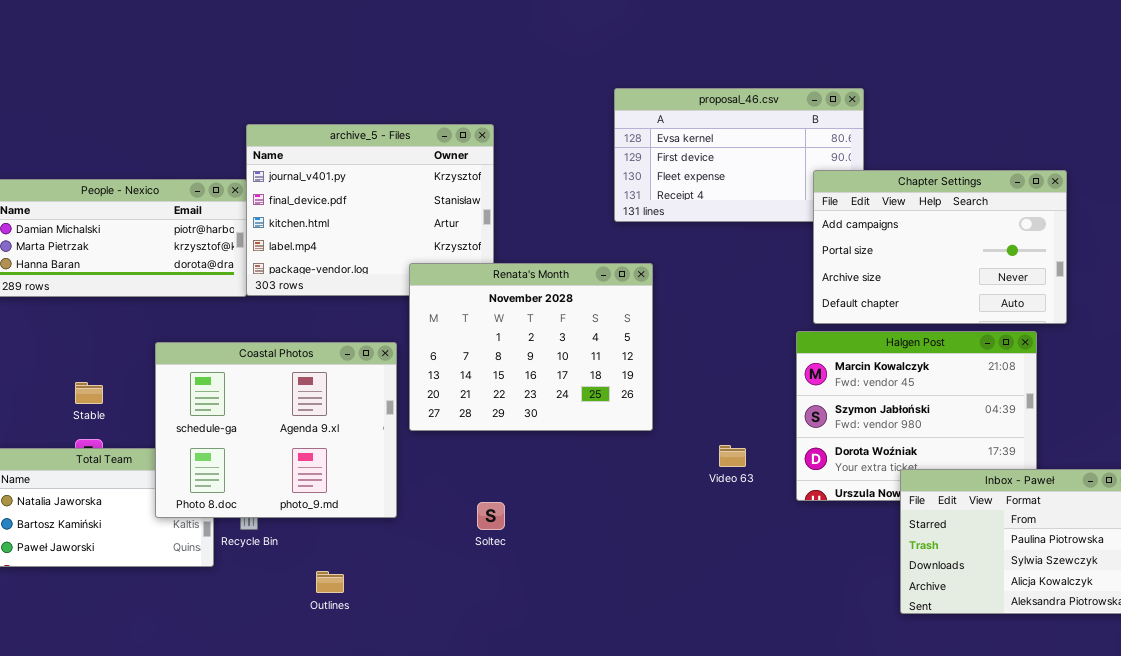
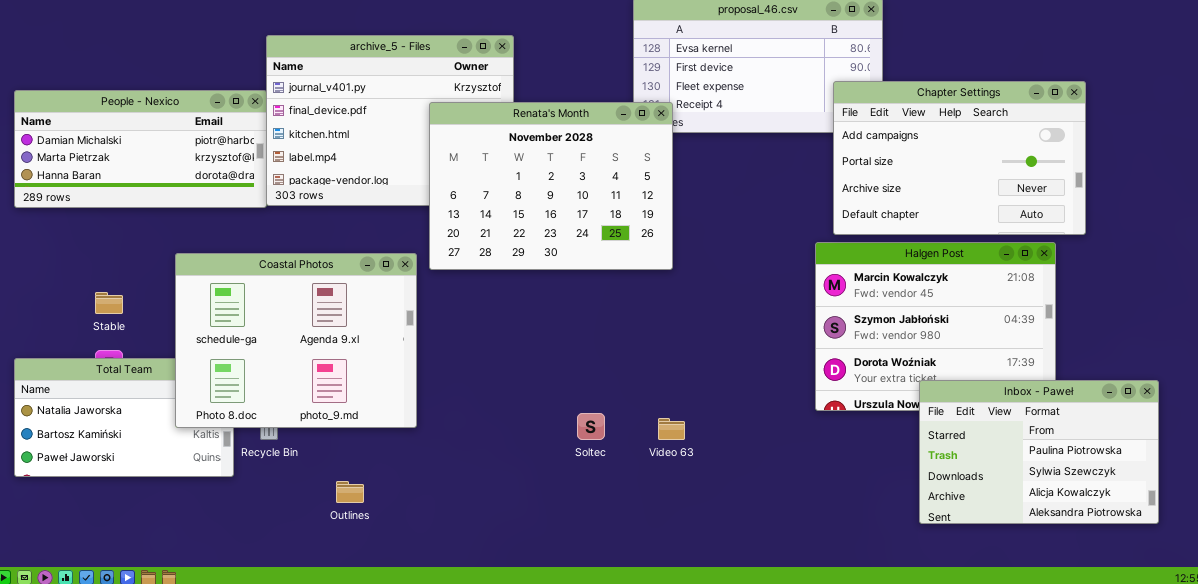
Renata's Month: [409,263,653,431] -> [429,102,673,270], moved
Video 63: [719,445,746,467] -> [658,418,685,440], moved
Soltec: [477,502,505,530] -> [577,413,605,440], moved

